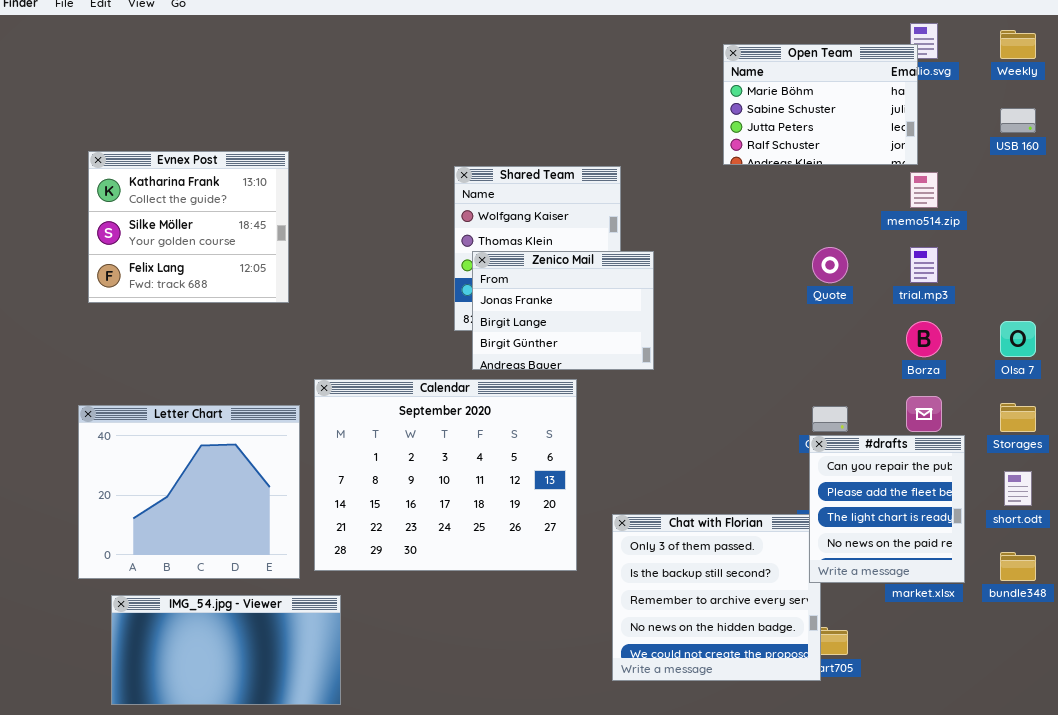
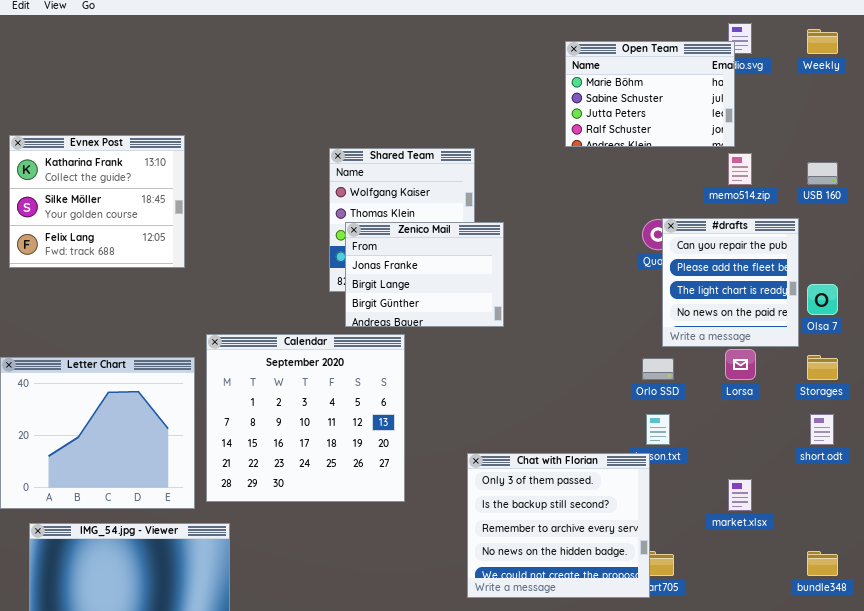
USB 160: [1000,108,1036,133] -> [807,162,838,185], moved
Calendar: [314,379,577,571] -> [206,334,405,502], resized
#drafts: [809,435,965,583] -> [662,218,799,347], moved
bundle348: [1000,552,1036,581] -> [807,551,838,576], moved

